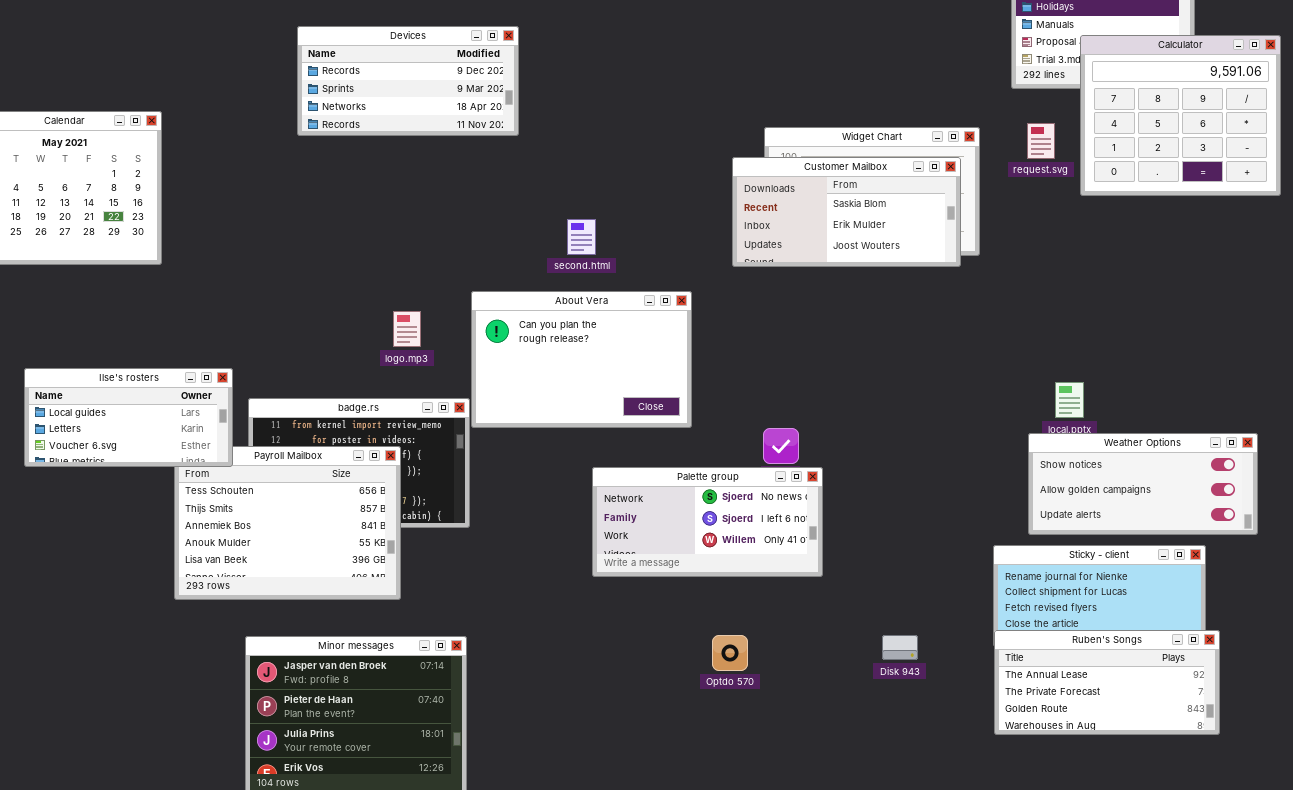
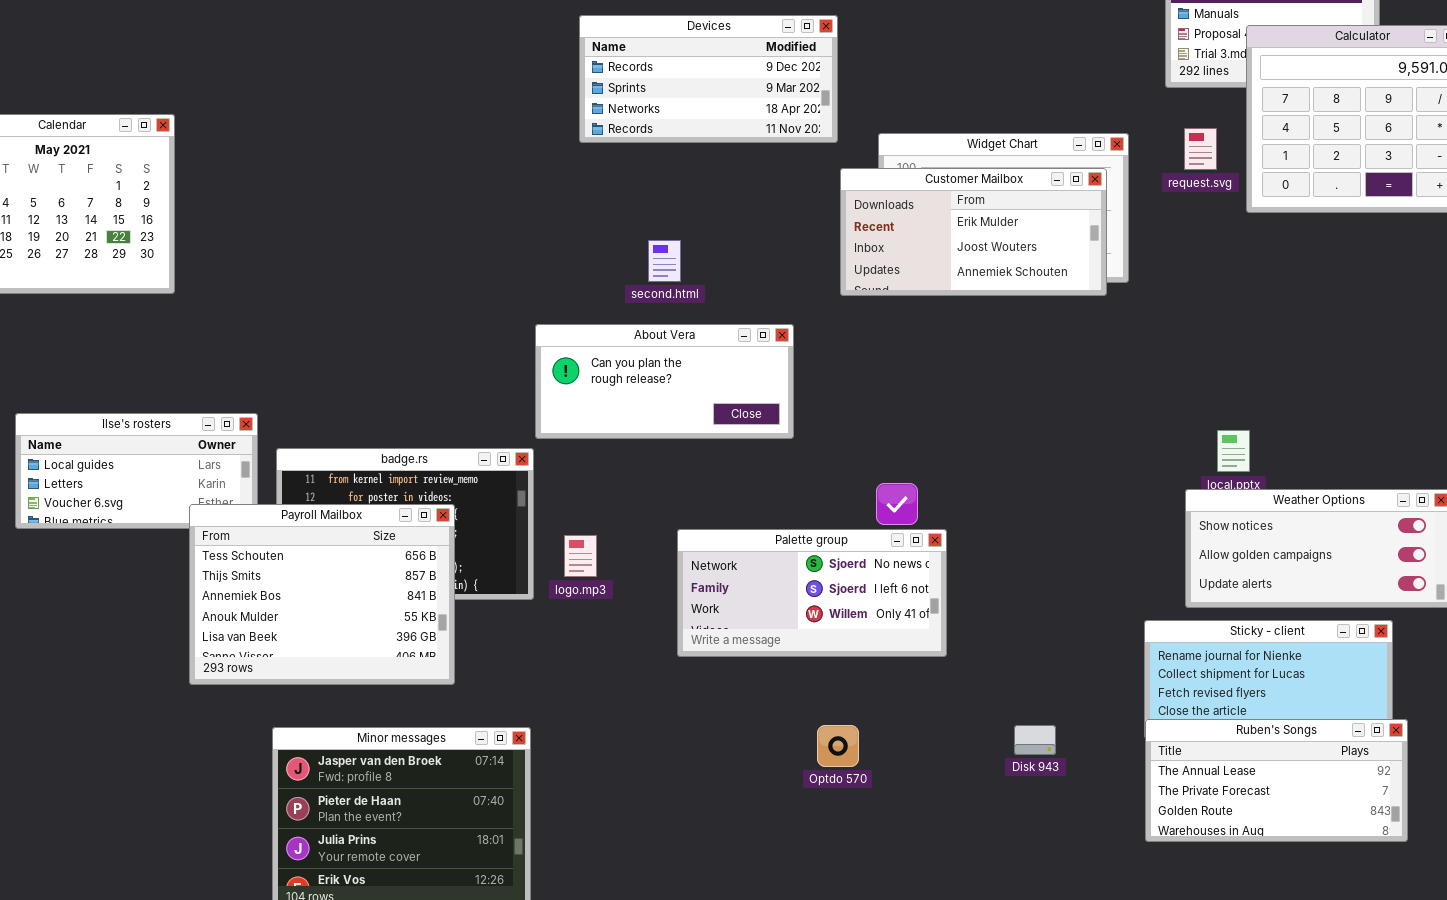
Devices: [297,26,519,136] -> [579,15,838,143], moved
Customer Mailbox: [732,157,961,267] -> [840,168,1107,296], scrolled down 1 row
About Vera: [471,291,692,428] -> [535,324,794,439], resized
logo.mp3: [393,311,421,347] -> [564,535,597,577], moved
Payroll Mailbox: [174,446,401,600] -> [189,504,455,685], raised

